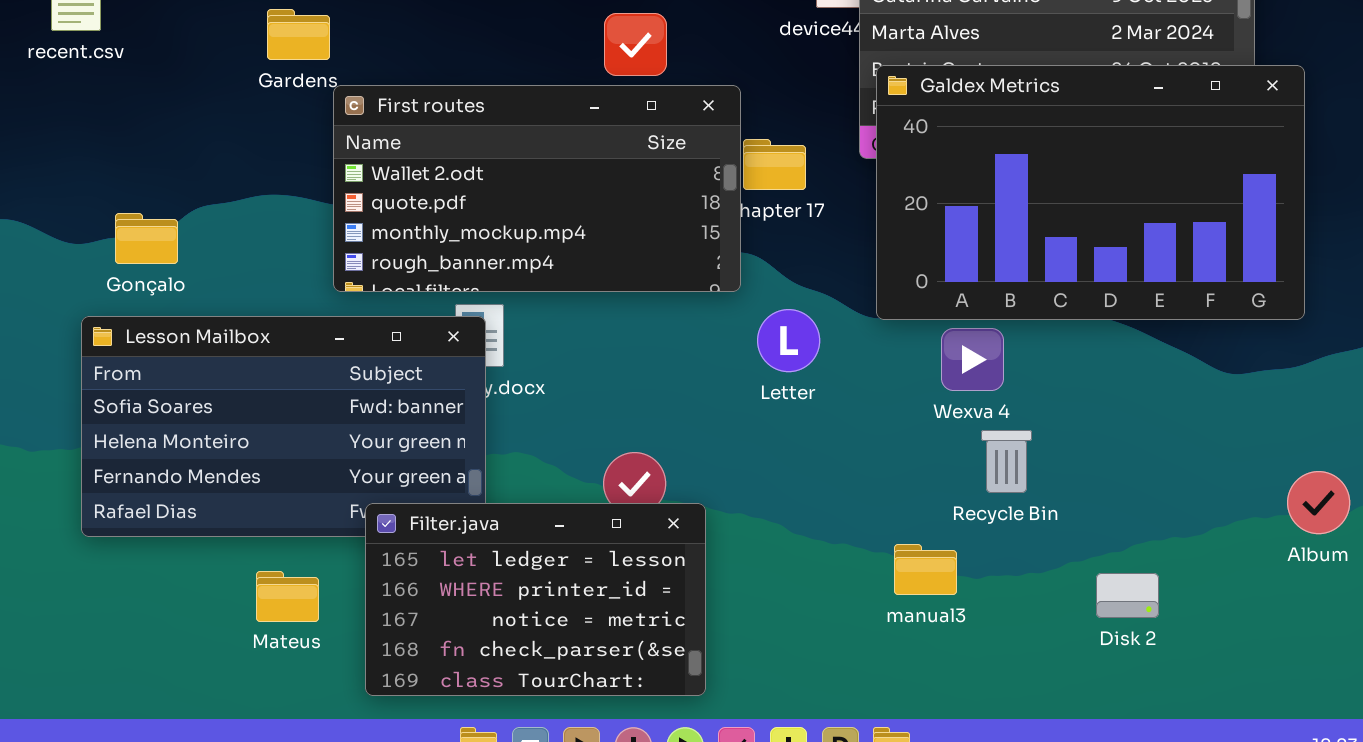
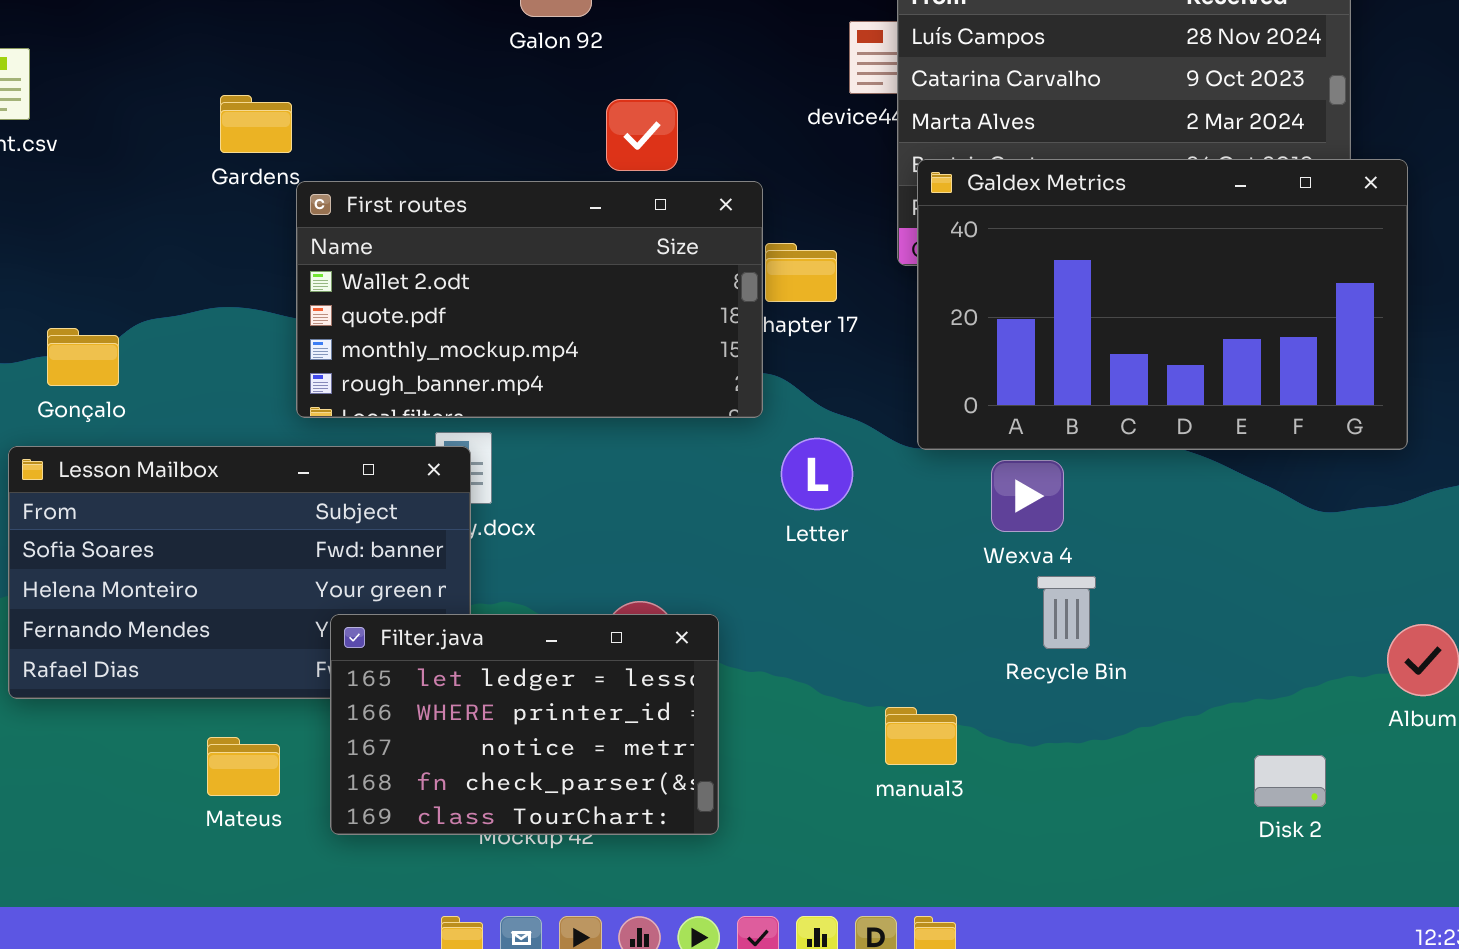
Filter.java: [365,503,706,696] -> [330,614,719,835], moved
manual3: [894,544,957,595] -> [885,707,957,765], moved
Disk 2: [1096,573,1159,618] -> [1254,755,1326,807], moved

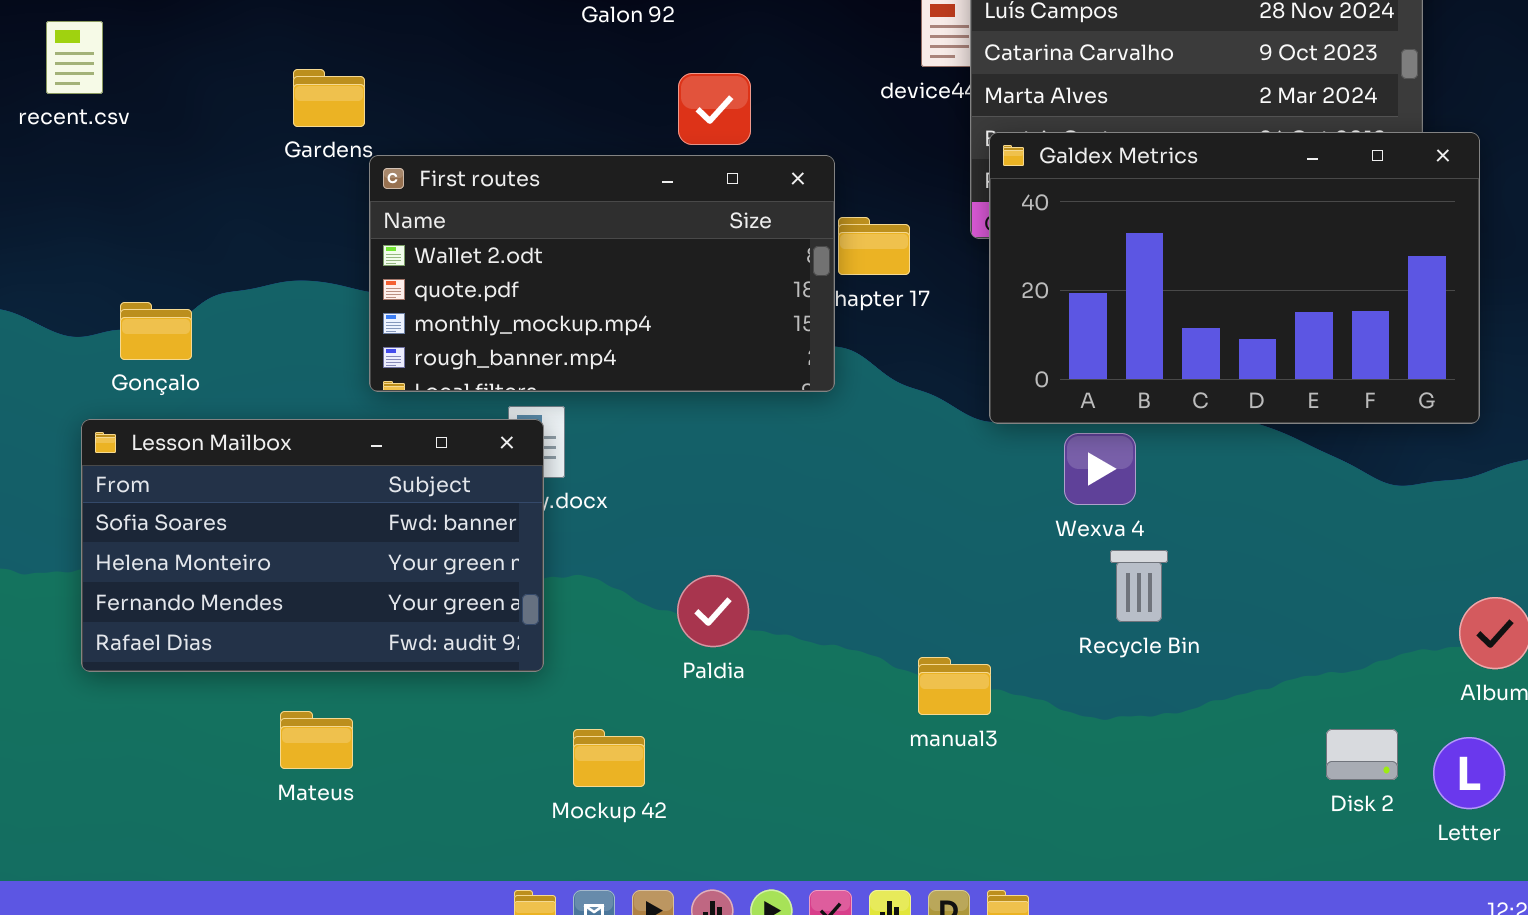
Letter: [781,438,853,510] -> [1433,737,1505,809], moved
Filter.java: [330,614,719,835] -> none, closed
manual3: [885,707,957,765] -> [918,657,991,715], moved

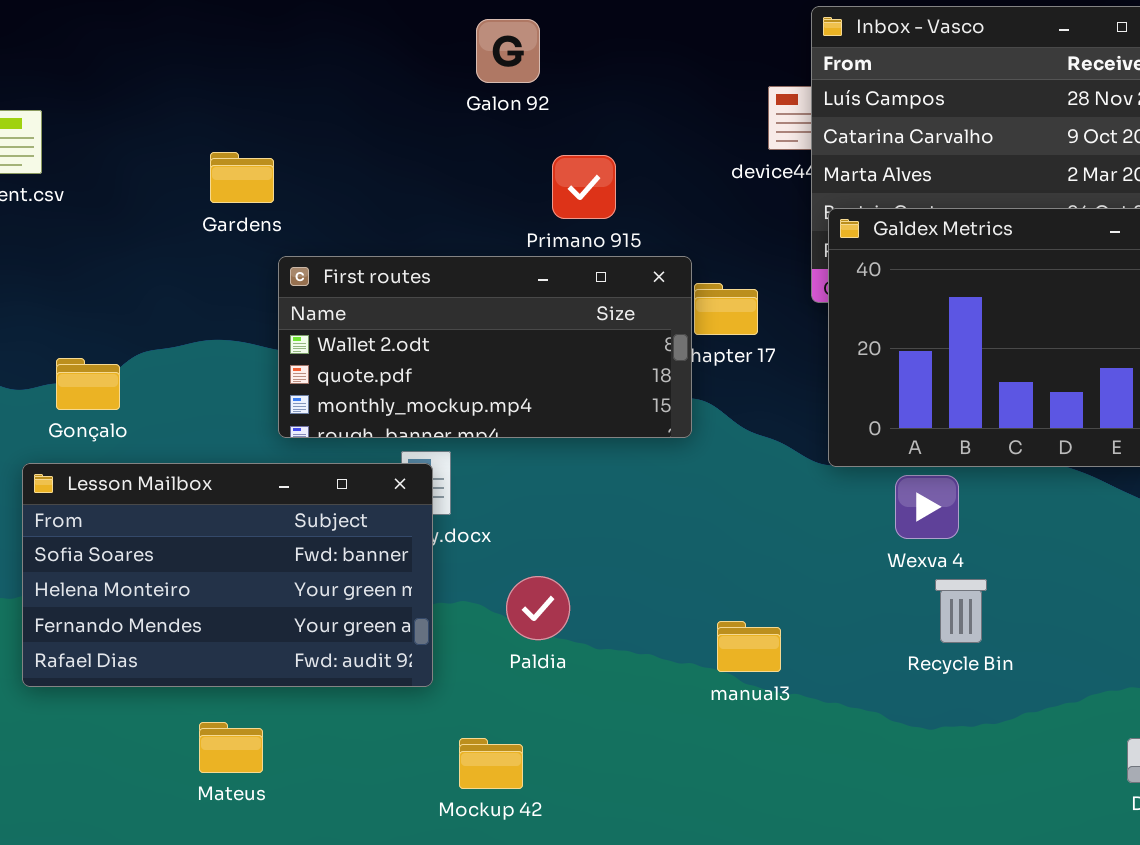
First routes: [369,155,835,392] -> [278,256,692,438], resized
Paldia: [677,575,749,647] -> [506,576,570,640], moved
manual3: [918,657,991,715] -> [717,621,781,672], moved

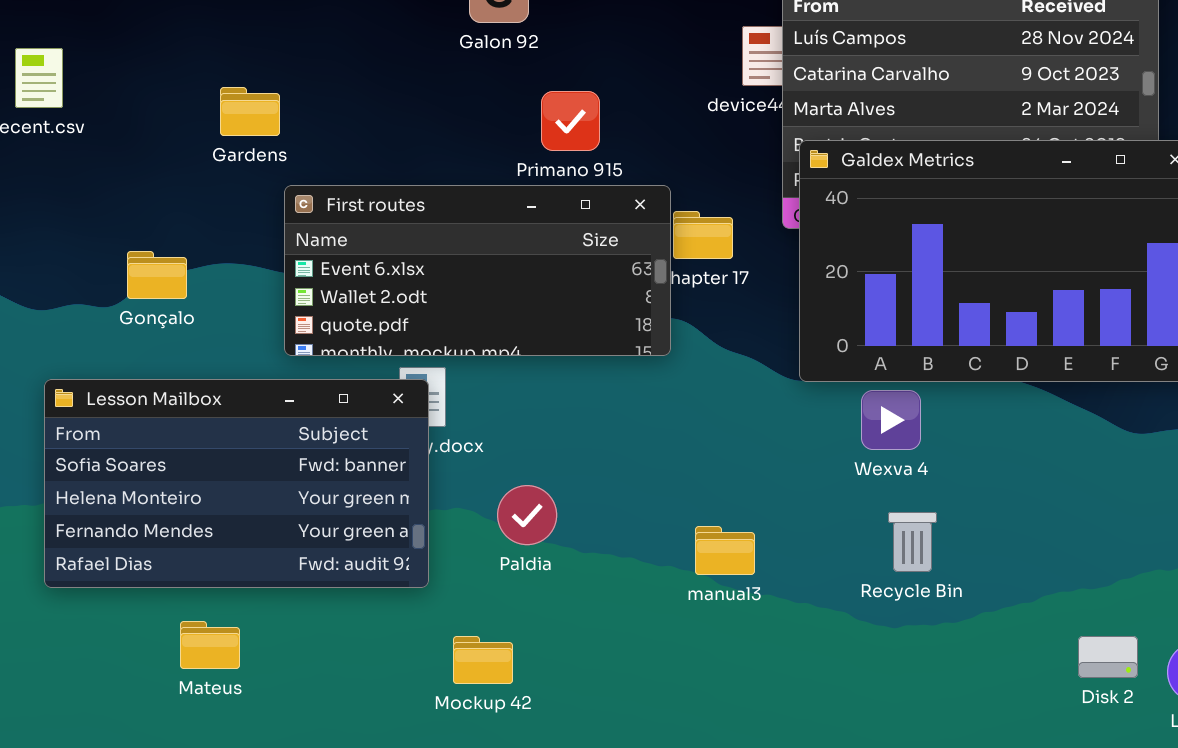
First routes: [278,256,692,438] -> [284,185,671,356], scrolled up 1 row
Gonçalo: [56,358,120,410] -> [127,251,187,299], moved
Recycle Bin: [935,579,987,643] -> [888,512,937,572], moved
Mateus: [199,722,263,773] -> [180,621,240,669], moved

